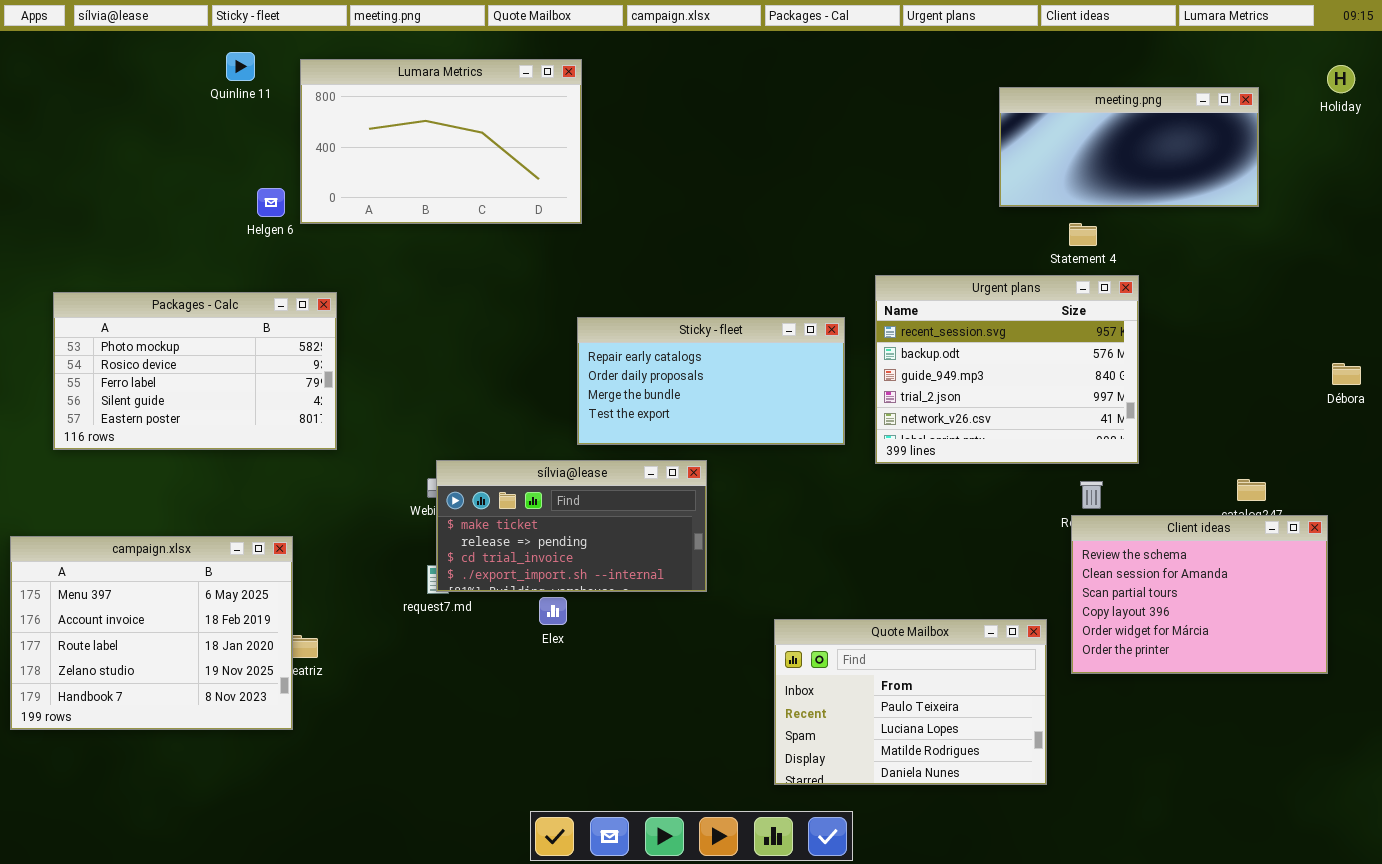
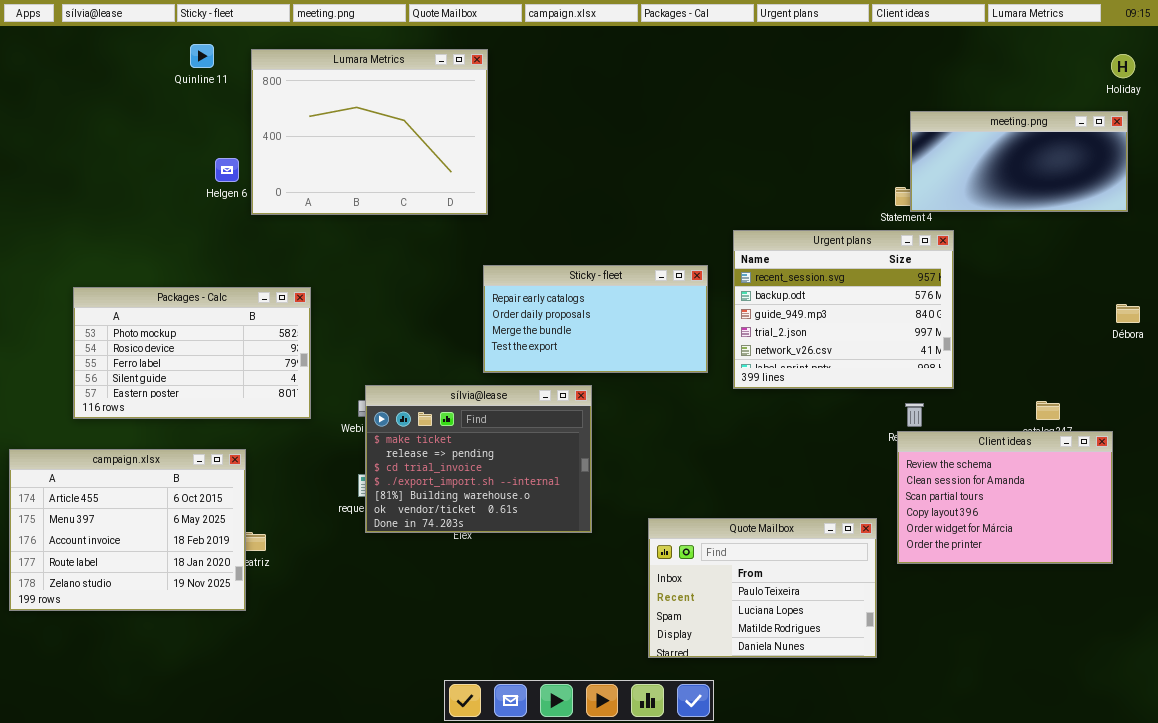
Lumara Metrics: [300,59,582,224] -> [251,49,488,215], resized
meeting.png: [999,87,1259,207] -> [910,111,1128,212], moved
Packages - Calc: [53,292,337,450] -> [73,287,311,419], moved
sílvia@lease: [436,460,707,592] -> [365,385,592,533], resized
campaign.xlsx: [10,536,293,730] -> [9,449,246,611], scrolled up 1 row

